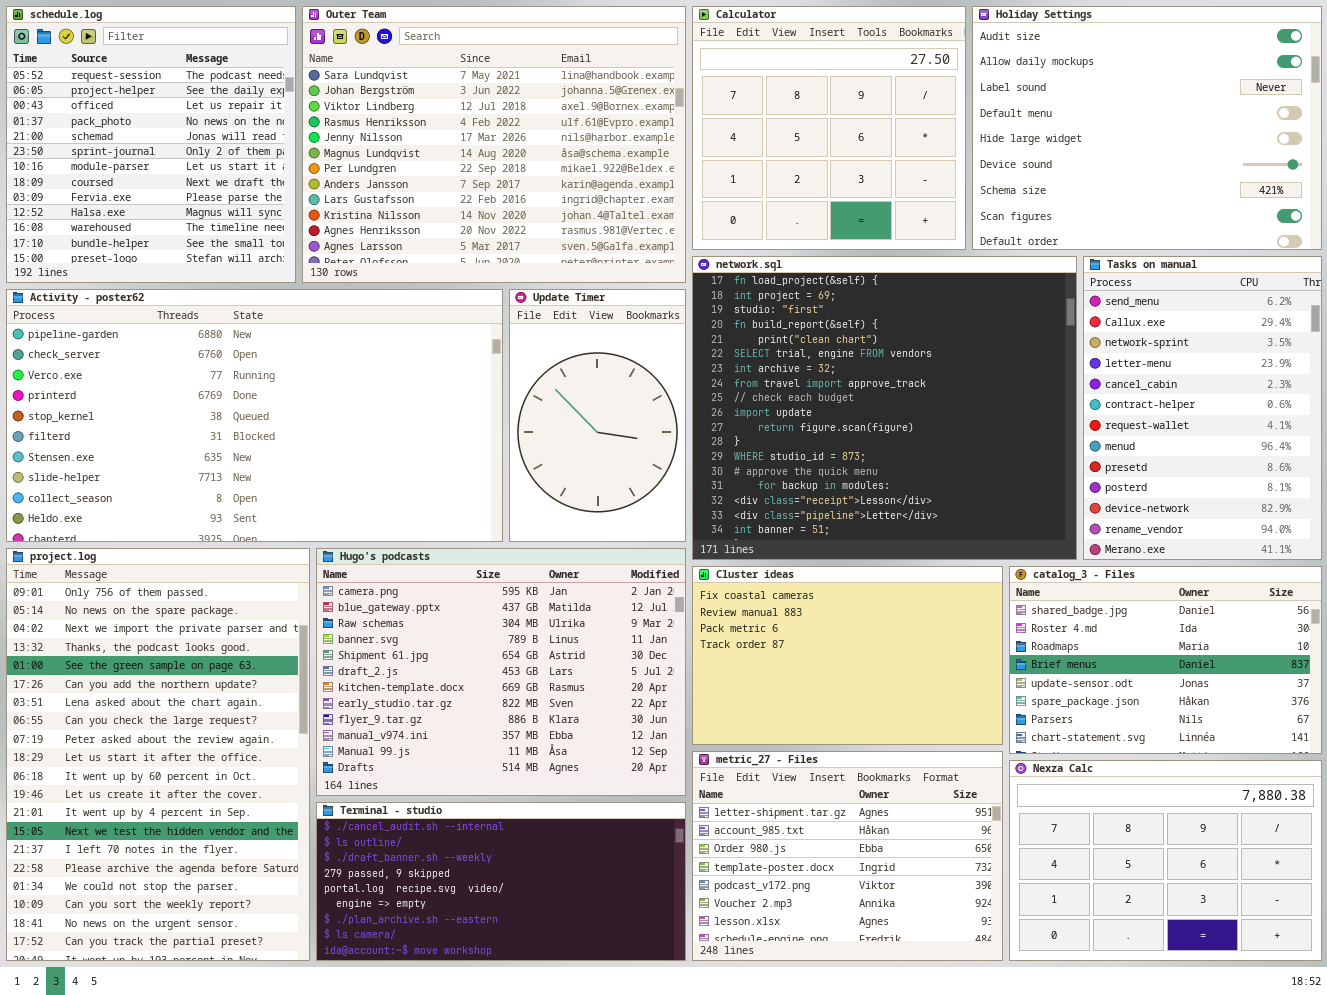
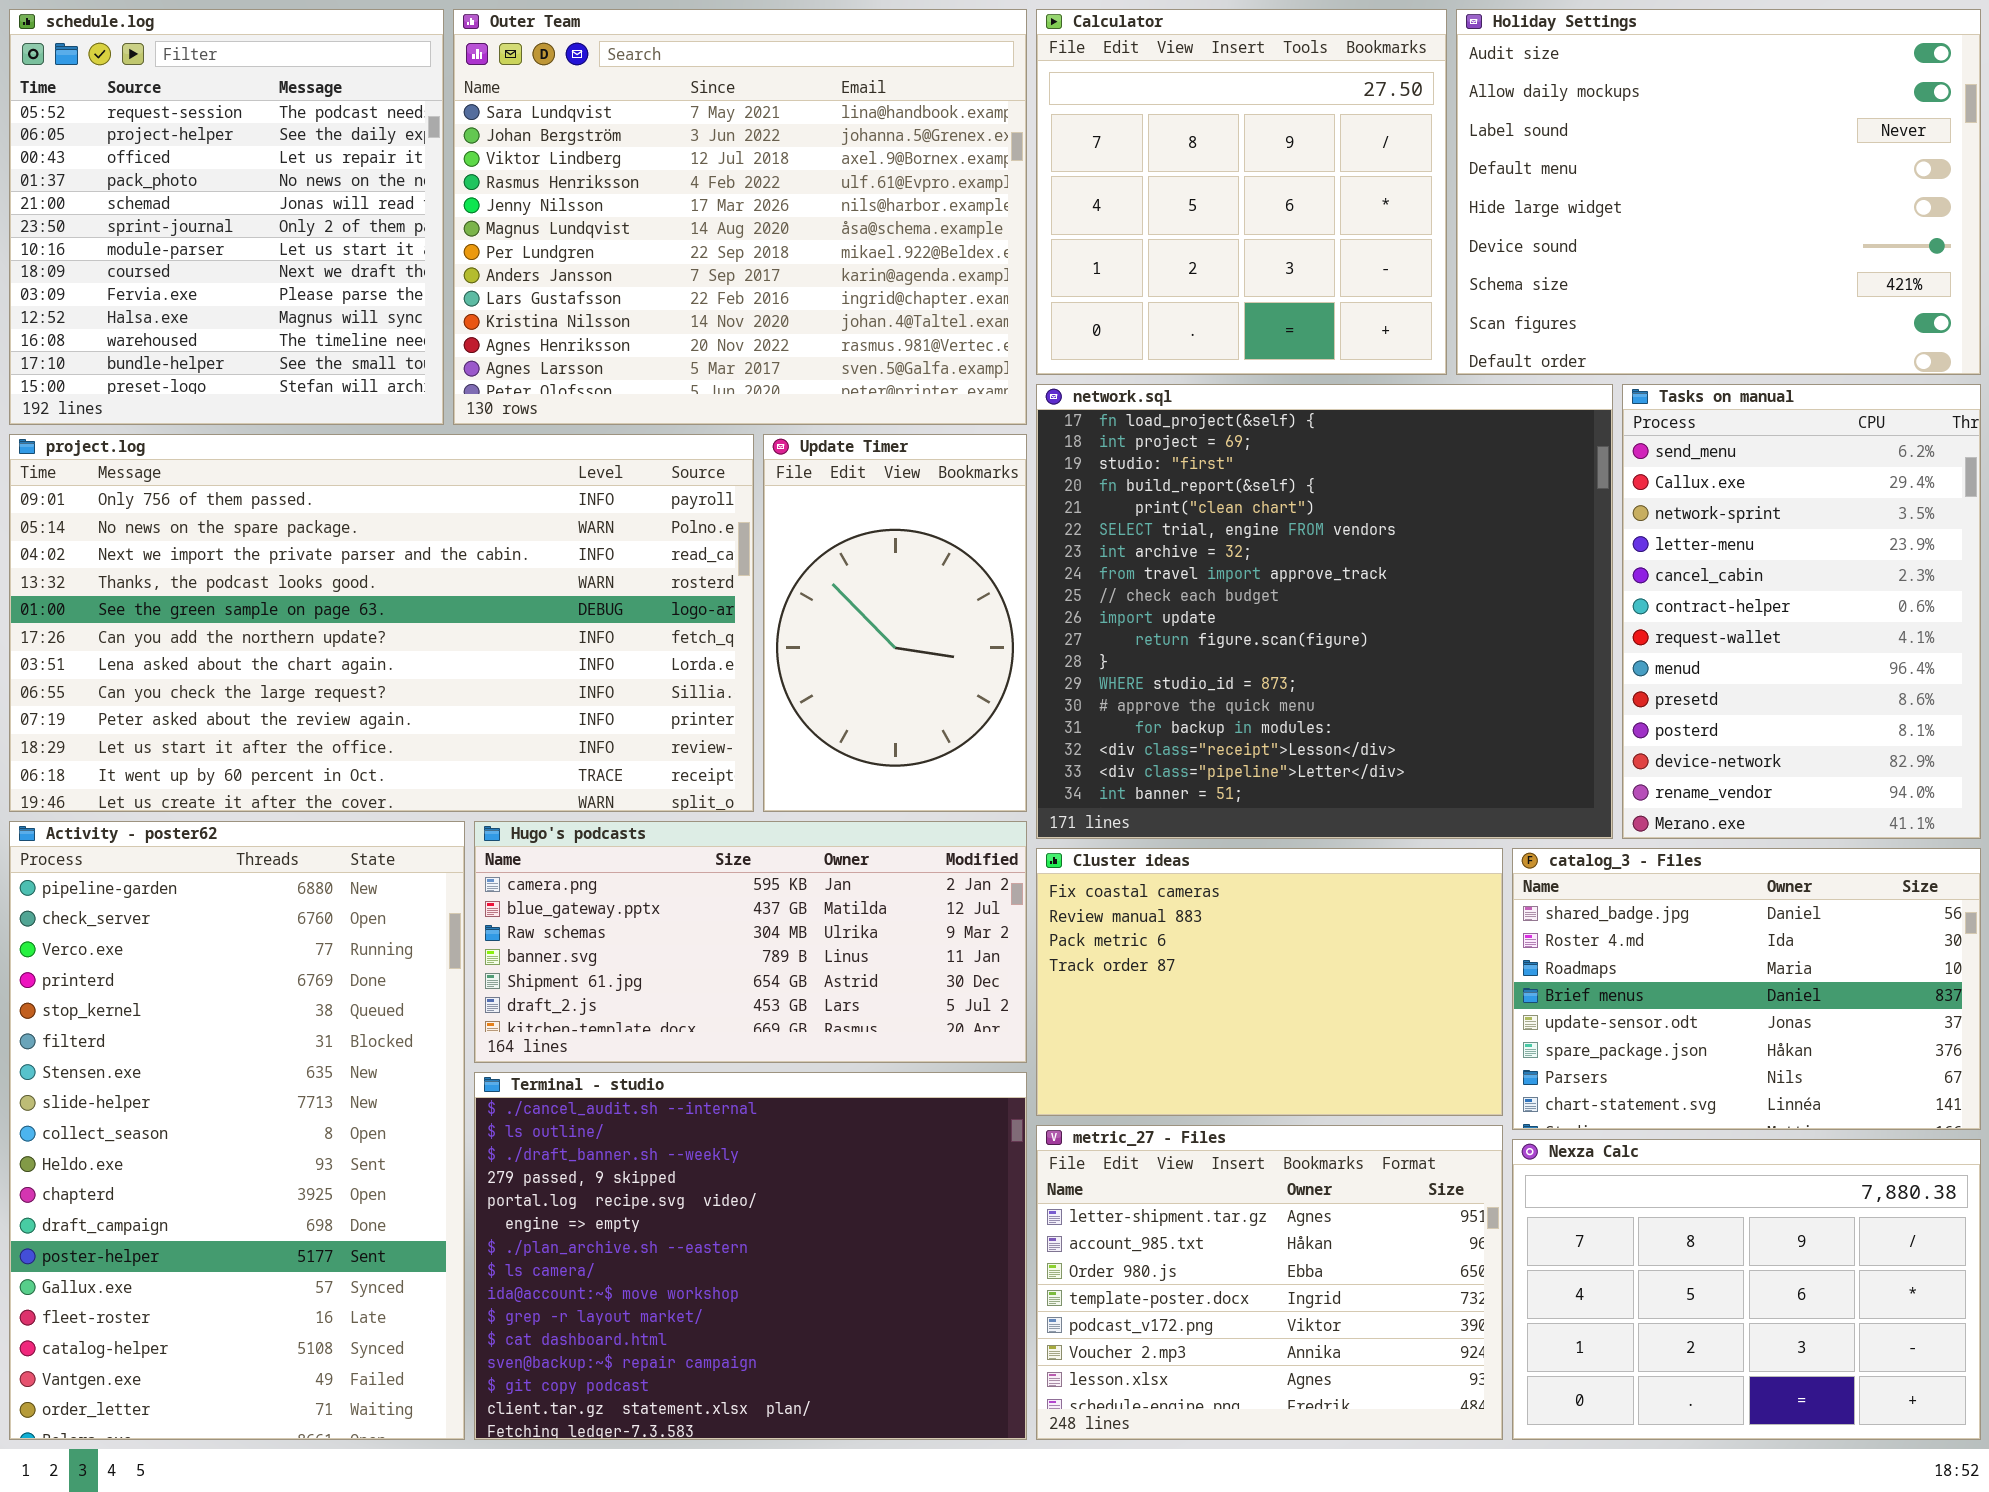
Activity - poster62: [6,289,503,542] -> [9,821,465,1440], moved, resized
project.log: [6,548,310,961] -> [9,434,754,812], moved, resized
Hugo's podcasts: [316,548,686,796] -> [474,821,1027,1063], resized
Terminal - studio: [316,802,686,961] -> [474,1072,1027,1440], resized

